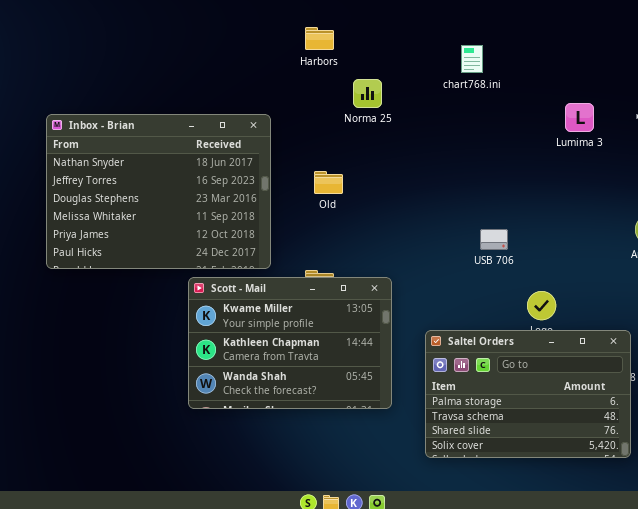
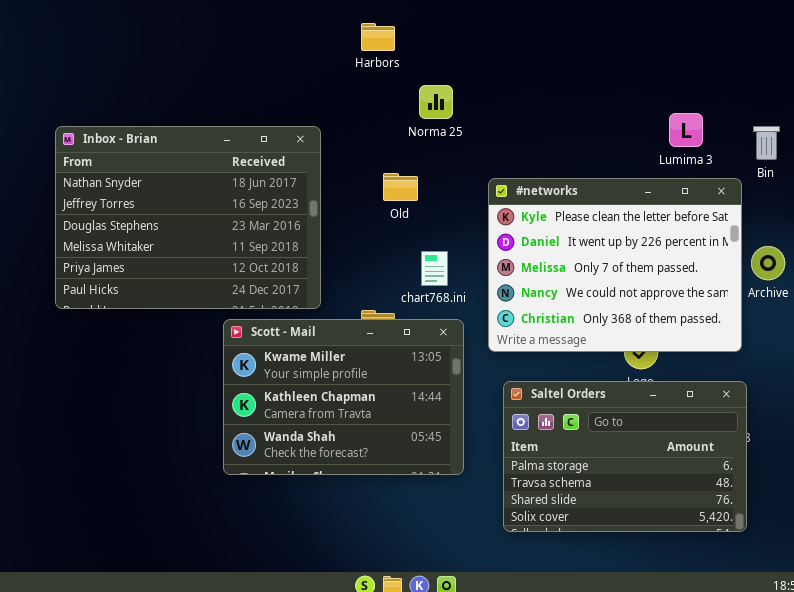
chart768.ini: [461,45,483,73] -> [421,251,448,286], moved
#networks: none -> [488,178,742,352], opened
Old: [314,171,343,194] -> [383,173,418,201], moved

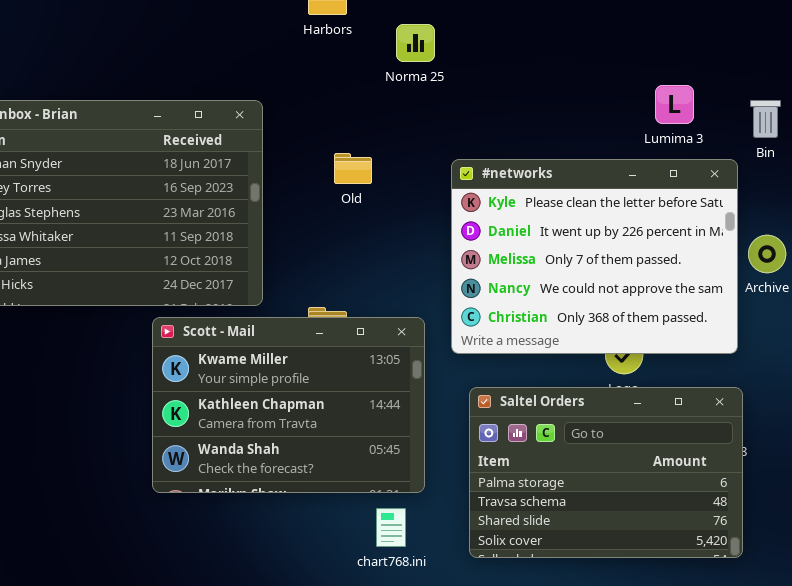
Norma 25: [419,85,453,119] -> [396,24,435,62], moved
chart768.ini: [421,251,448,286] -> [376,508,406,547], moved

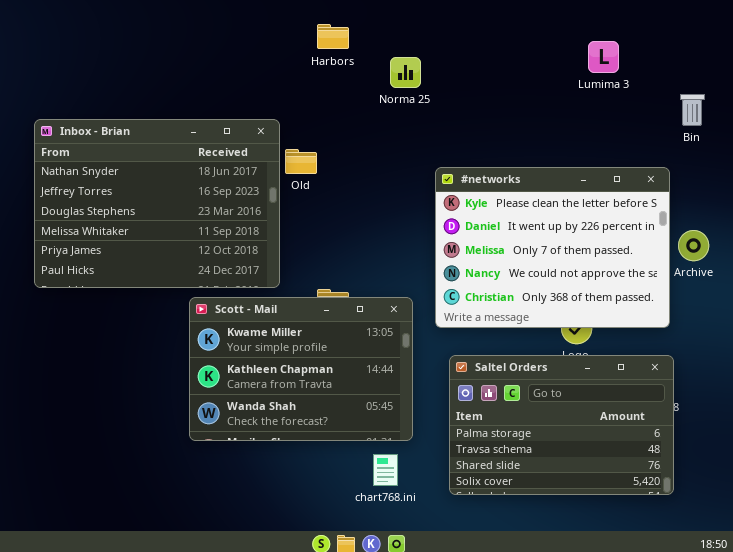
Lumima 3: [655,85,694,124] -> [588,41,619,73], moved
Bin: [750,100,781,138] -> [680,94,705,126], moved
Old: [334,153,372,184] -> [285,149,317,174], moved

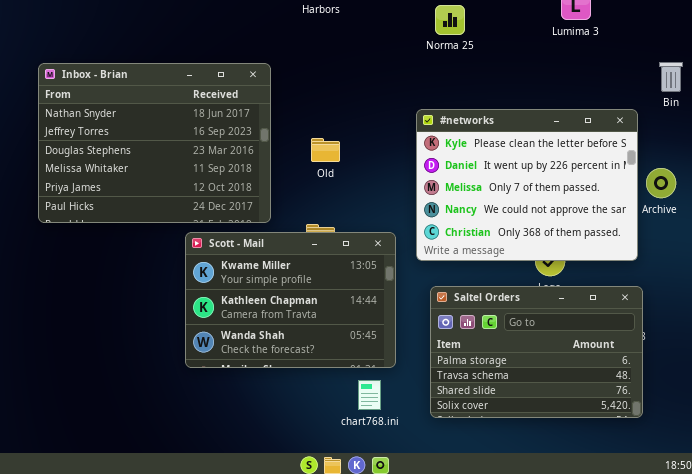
Norma 25: [390,57,421,88] -> [435,5,465,35], moved
Bin: [680,94,705,126] -> [659,62,683,92], moved
Old: [285,149,317,174] -> [311,138,340,162], moved

